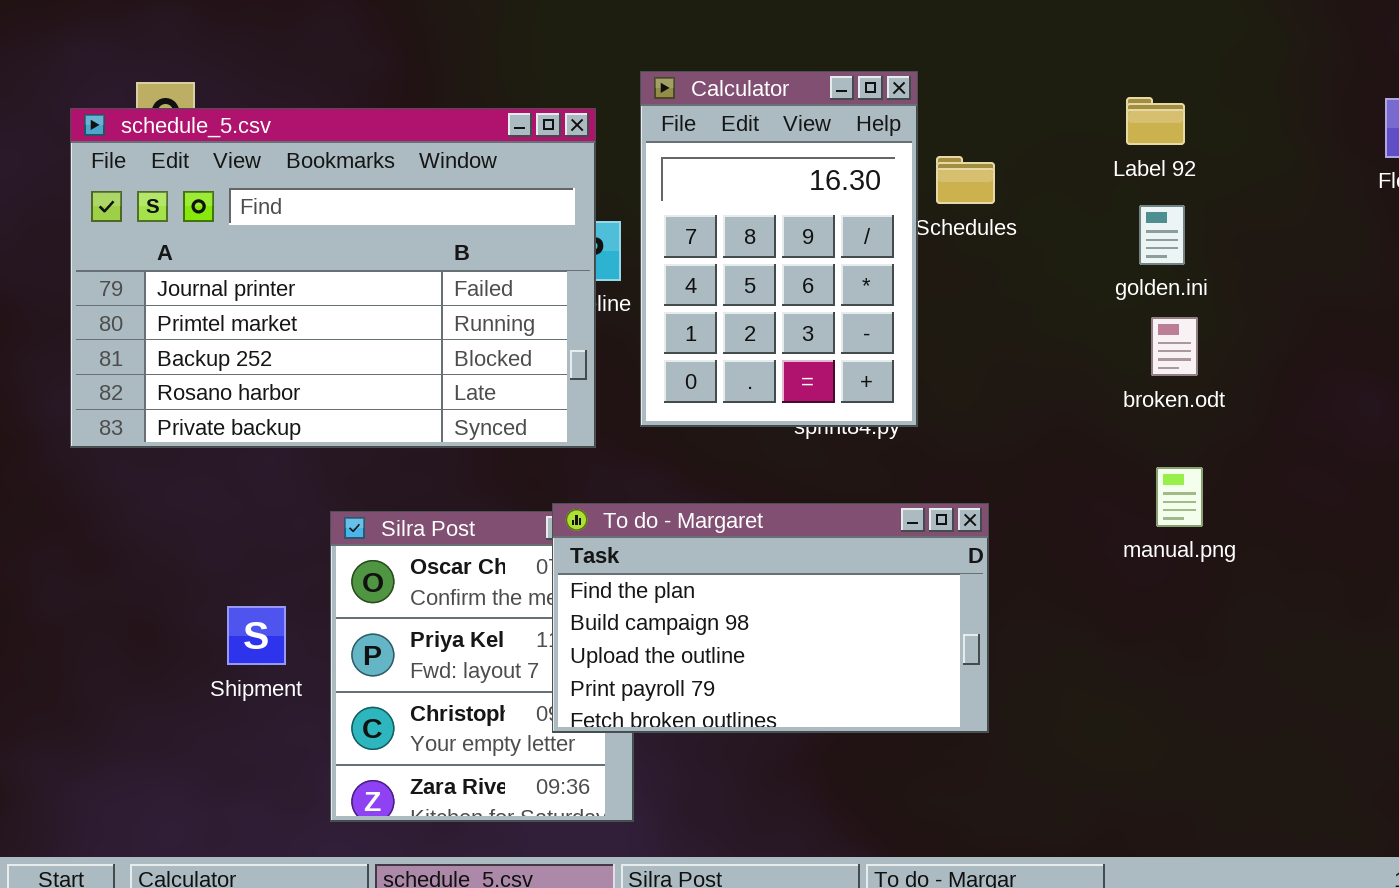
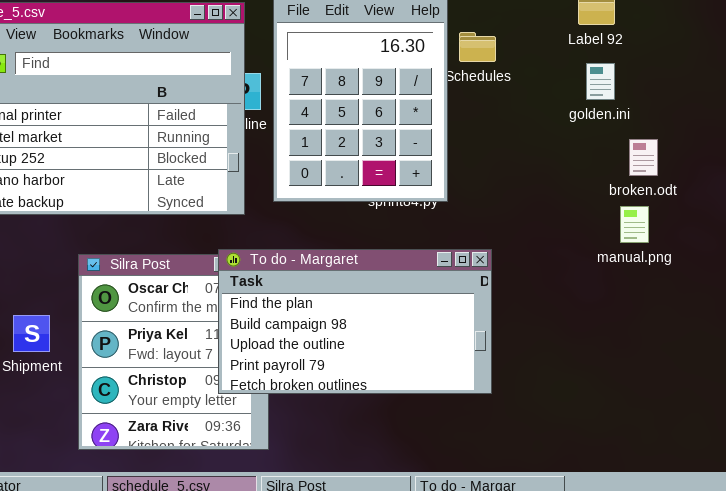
broken.odt: [1151,317,1198,376] -> [629,139,658,176], moved
manual.png: [1156,467,1203,527] -> [620,206,649,243], moved

